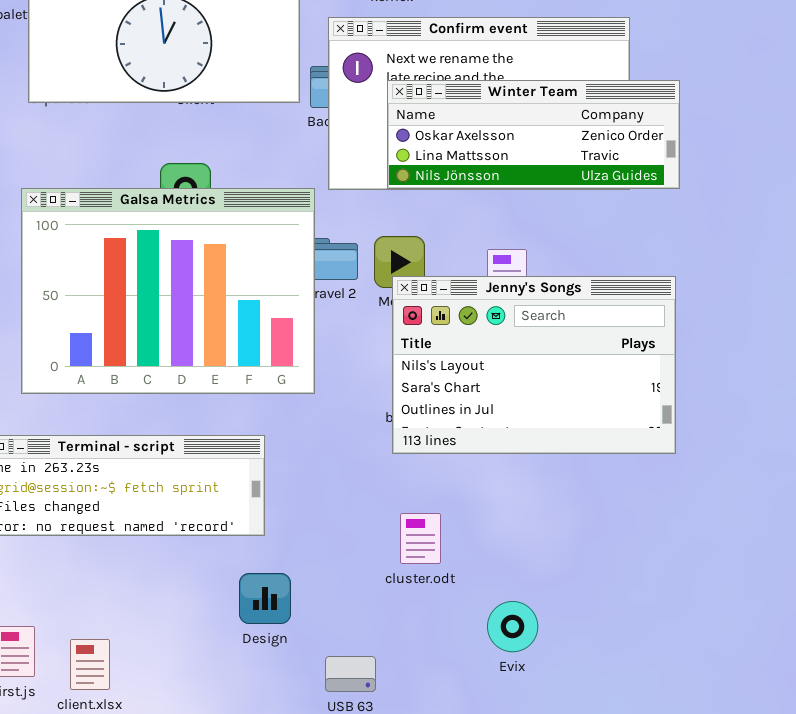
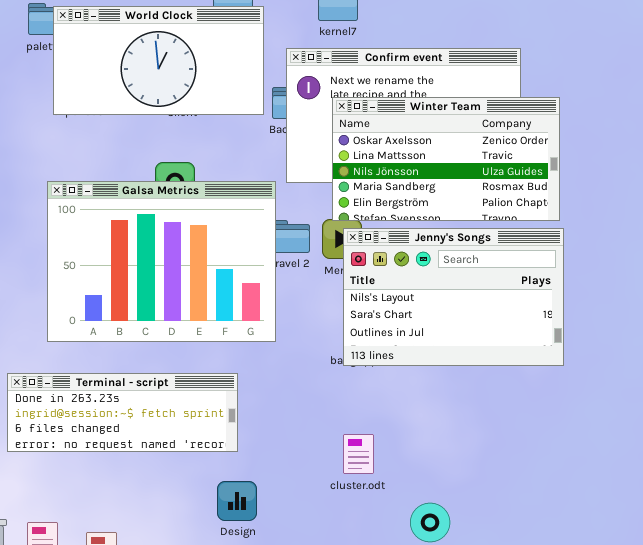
Winter Team: [387,80,680,189] -> [332,97,560,221], resized
Jenny's Songs: [392,276,676,454] -> [343,228,564,366], moved

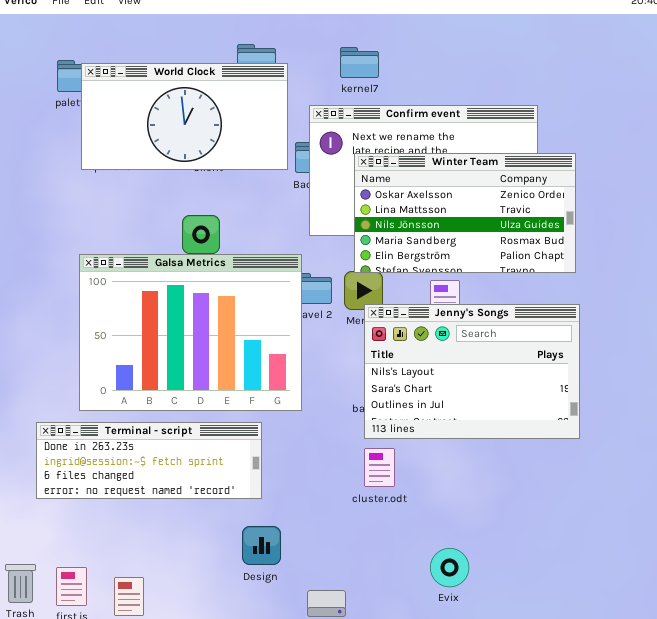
Galsa Metrics: [47,181,276,342] -> [79,254,302,411], moved
Jenny's Songs: [343,228,564,366] -> [364,304,580,439], moved
cluster.odt: [343,434,374,474] -> [364,448,395,487], moved

